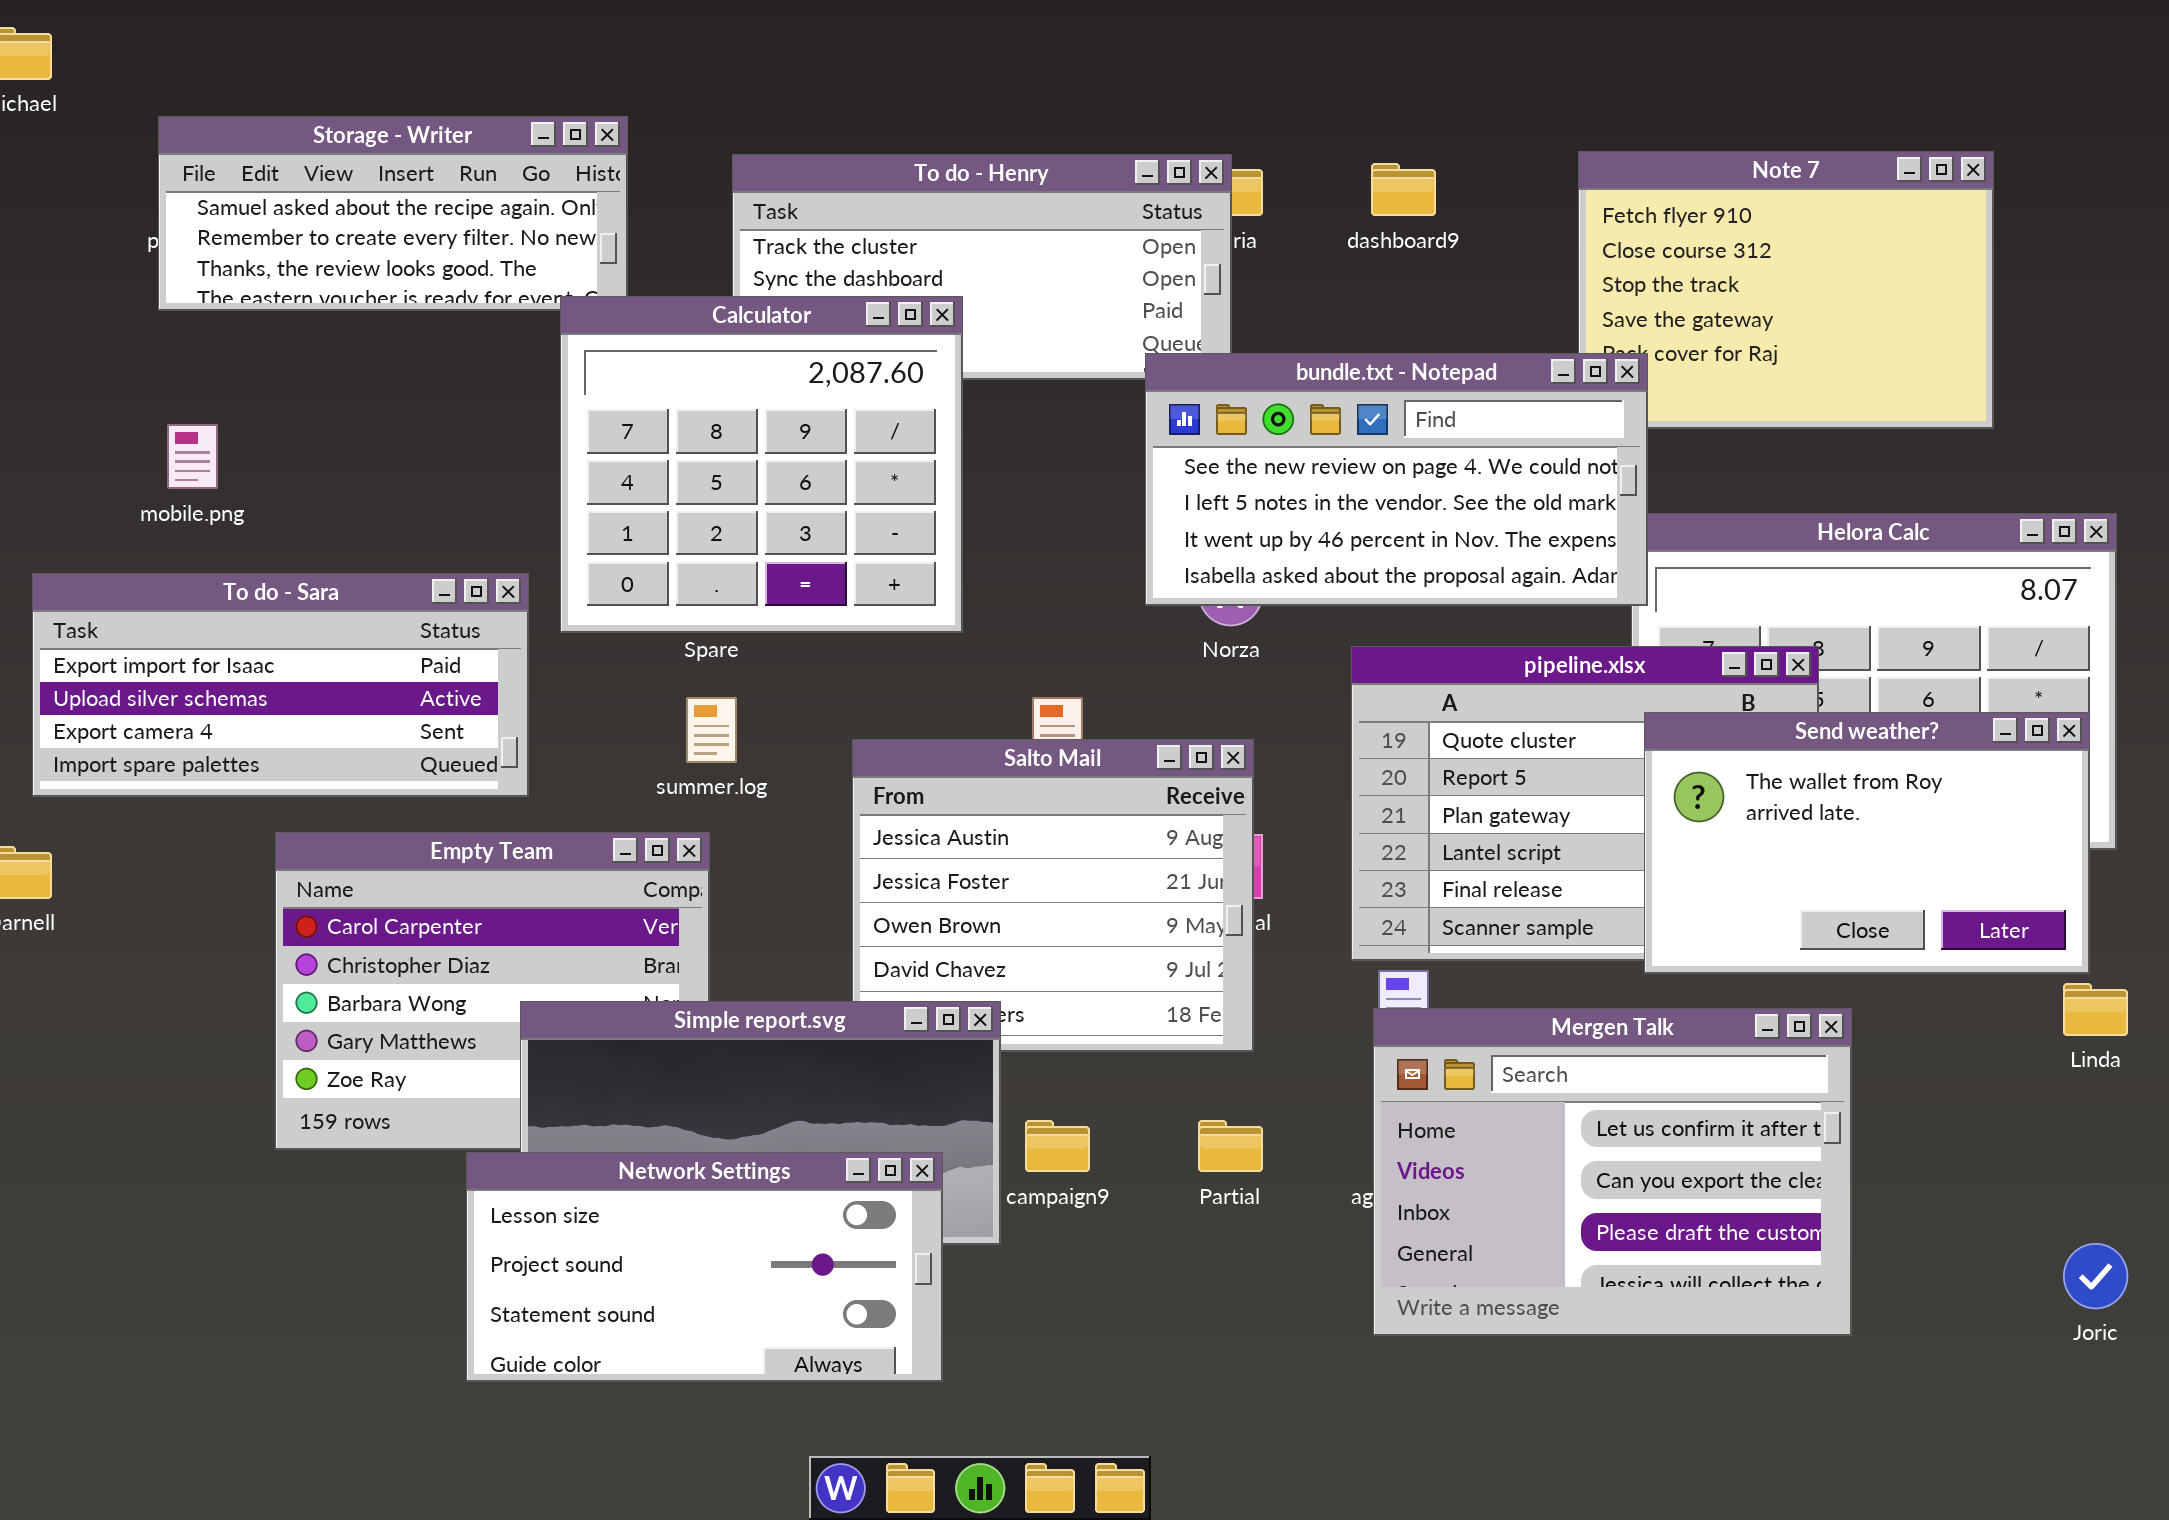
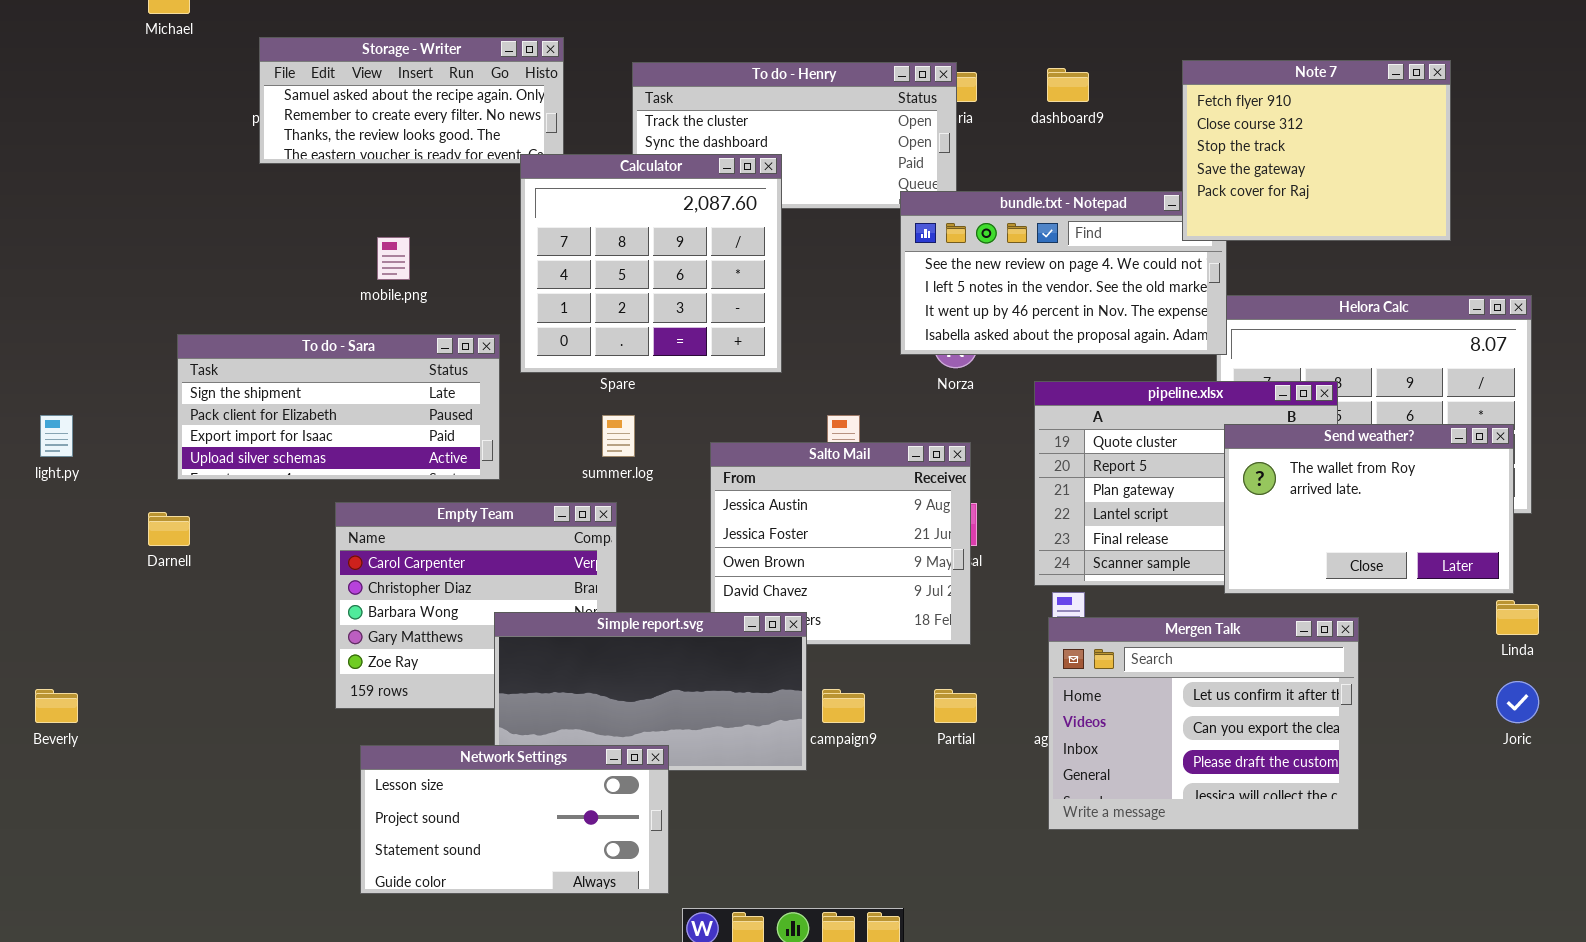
Note 7: [1578,151,1994,429] -> [1182,60,1451,241], raised
mobile.png: [167,424,218,489] -> [377,237,410,280], moved
To do - Sara: [32,573,529,797] -> [177,334,500,480], scrolled up 2 rows
Network Settings: [466,1152,943,1382] -> [360,745,669,894], moved
Joric: [2063,1243,2128,1309] -> [1496,681,1539,723], moved

